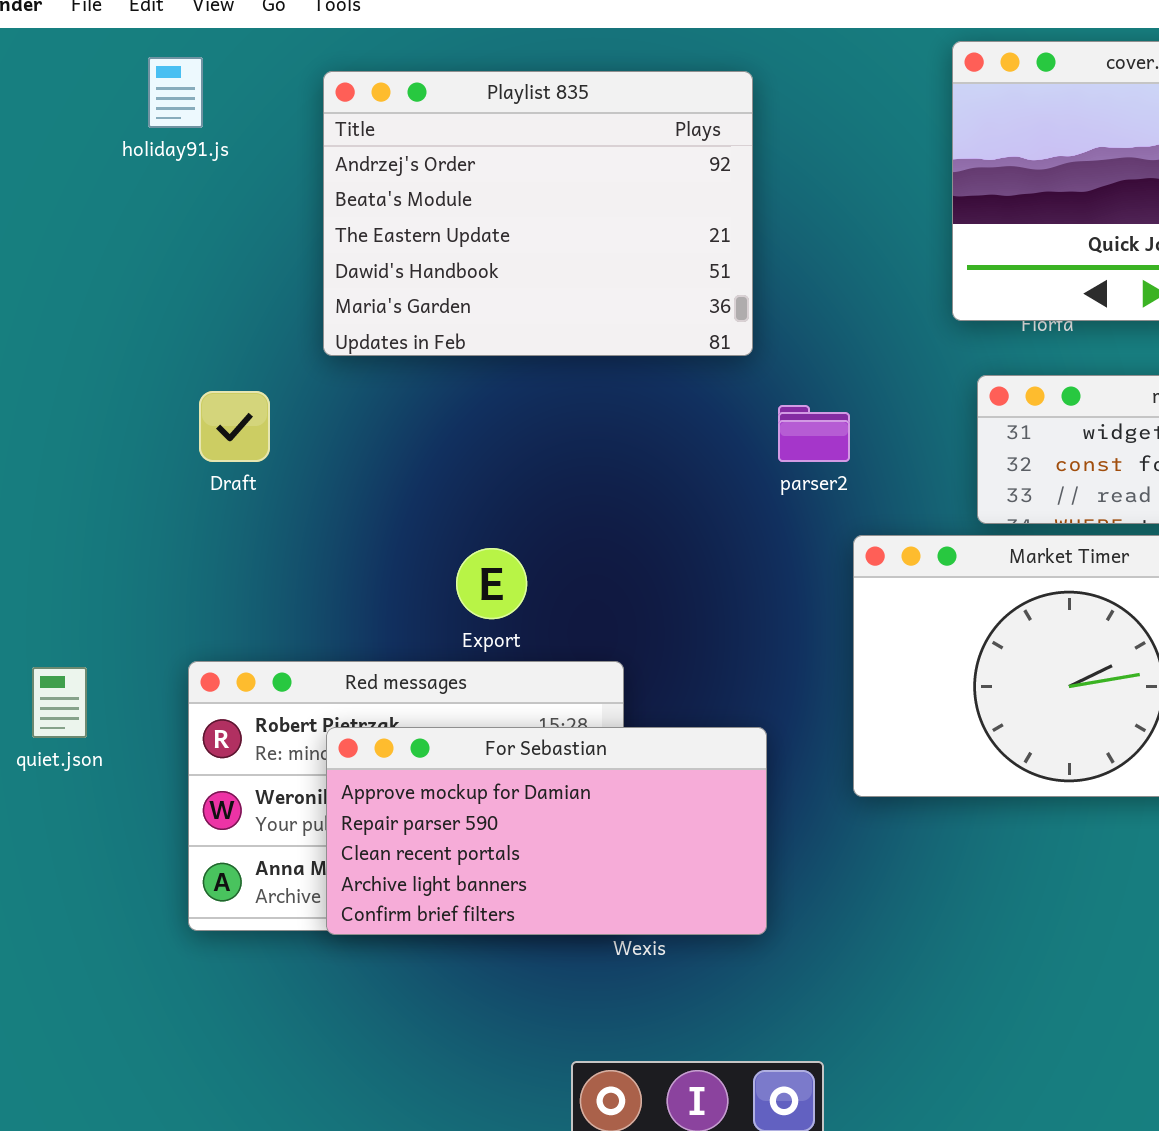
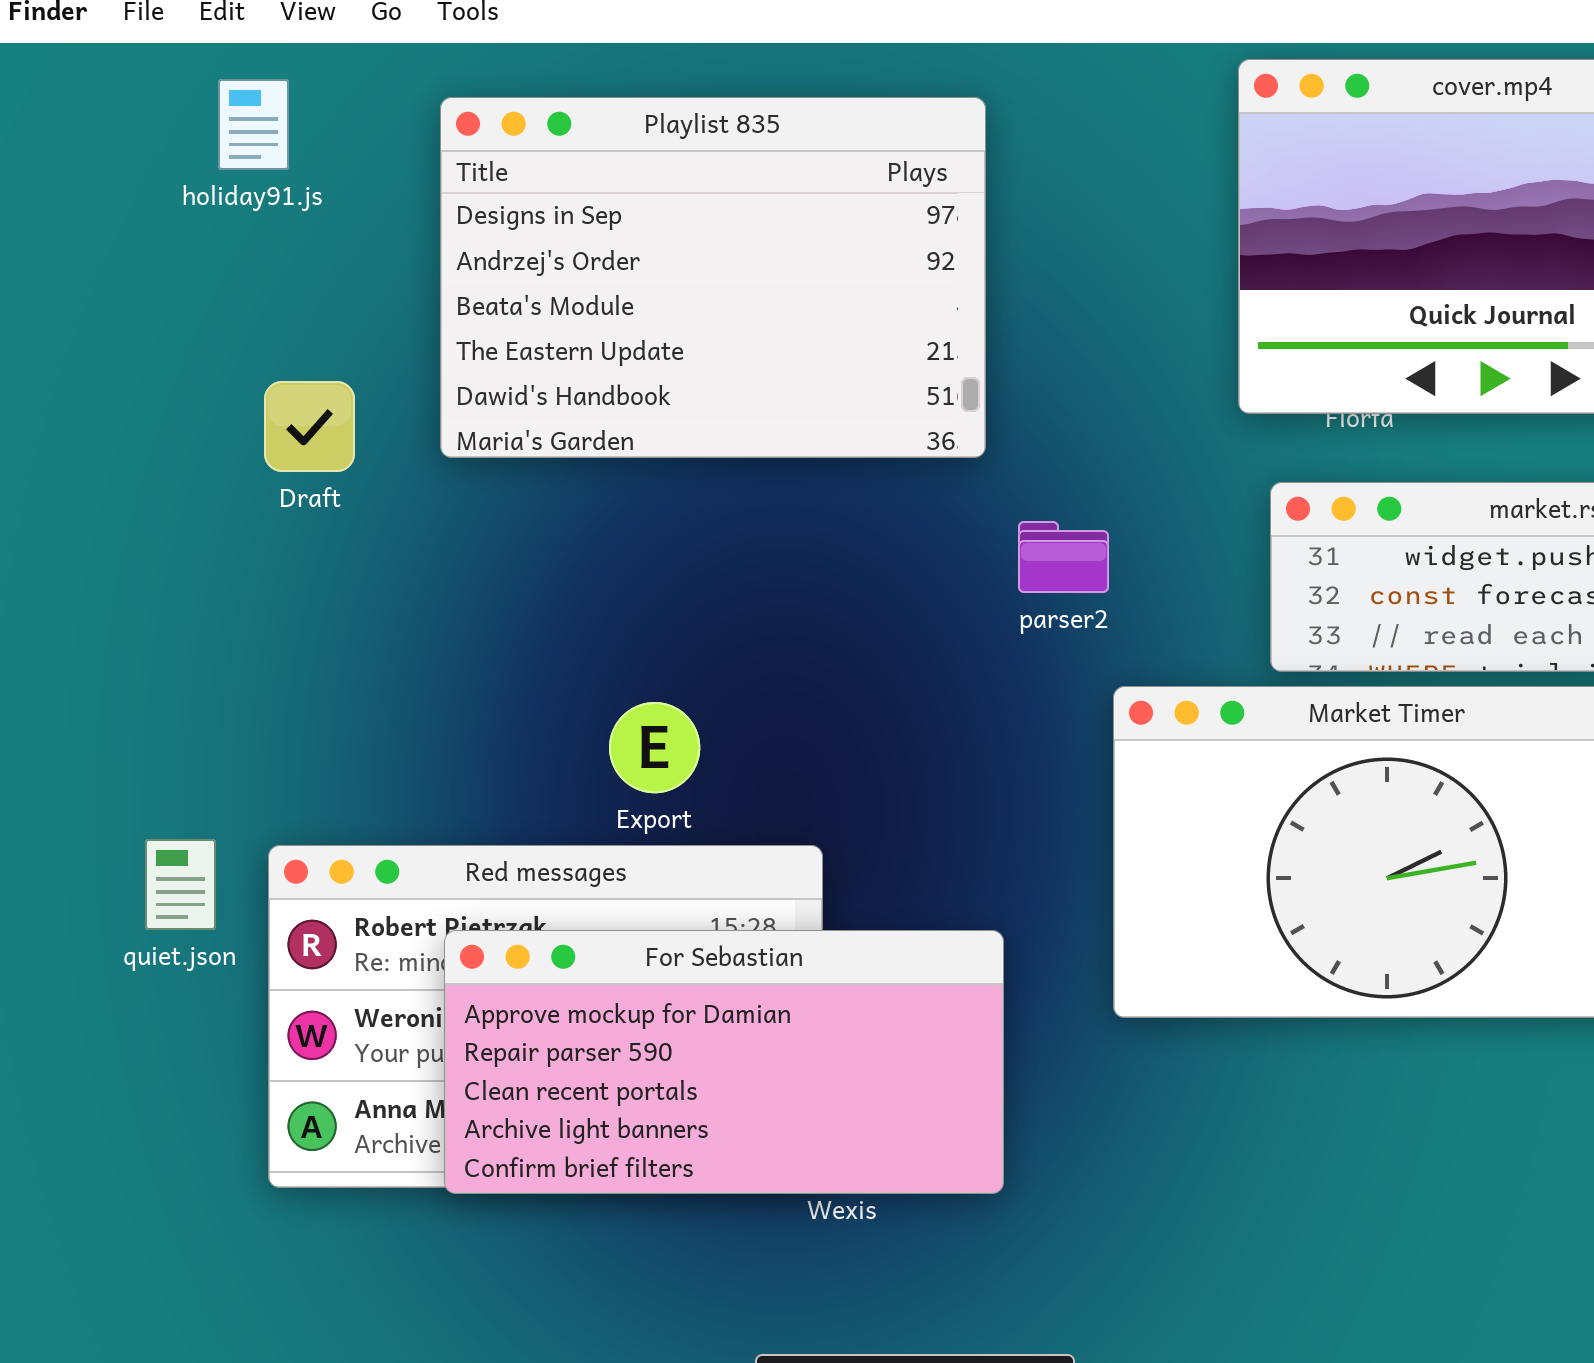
Playlist 835: [323,71,753,356] -> [440,97,986,458], scrolled up 1 row
Draft: [199,391,270,462] -> [264,381,355,472], moved
quiet.json: [32,667,87,738] -> [145,839,216,930], moved

